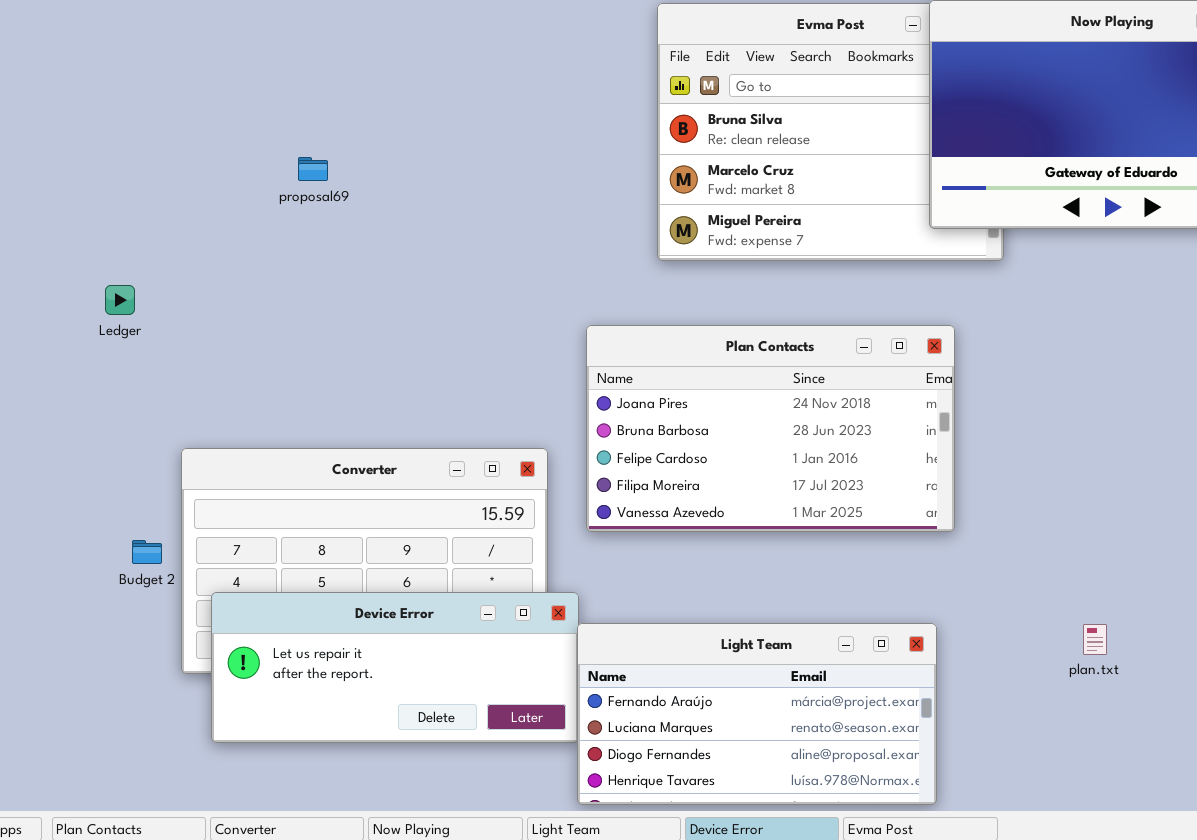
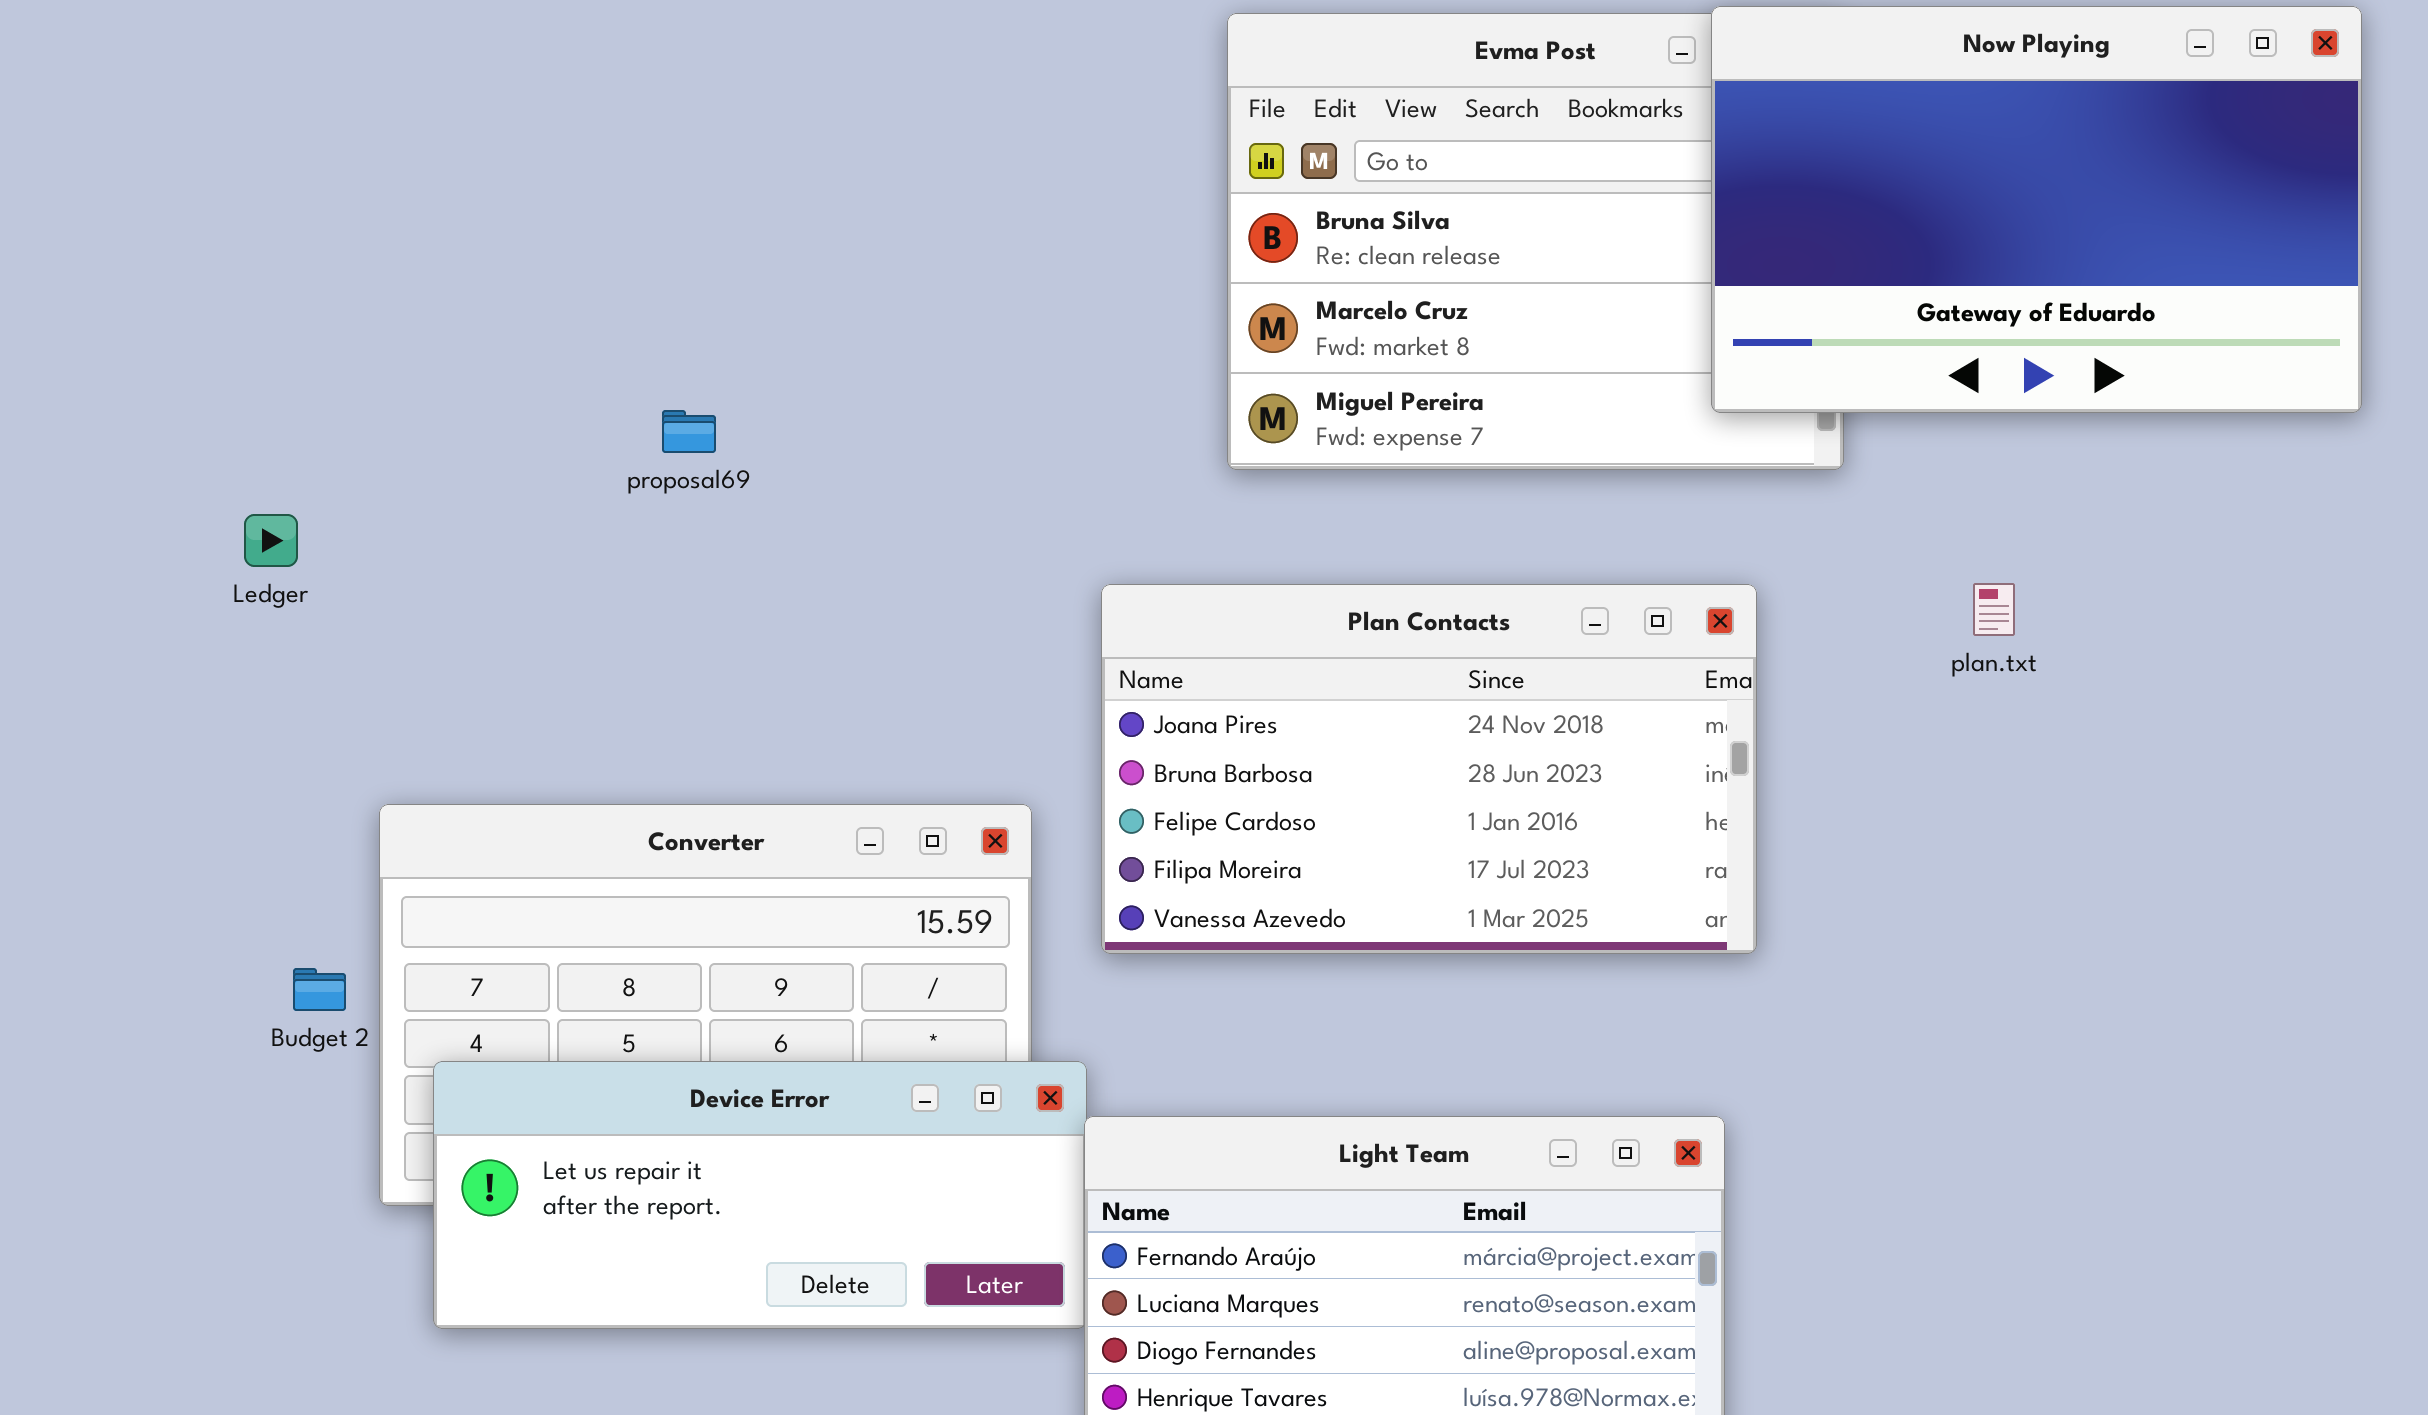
proposal69: [298,157,328,181] -> [662,410,716,453], moved
plan.txt: [1083,624,1107,655] -> [1973,583,2015,636], moved

